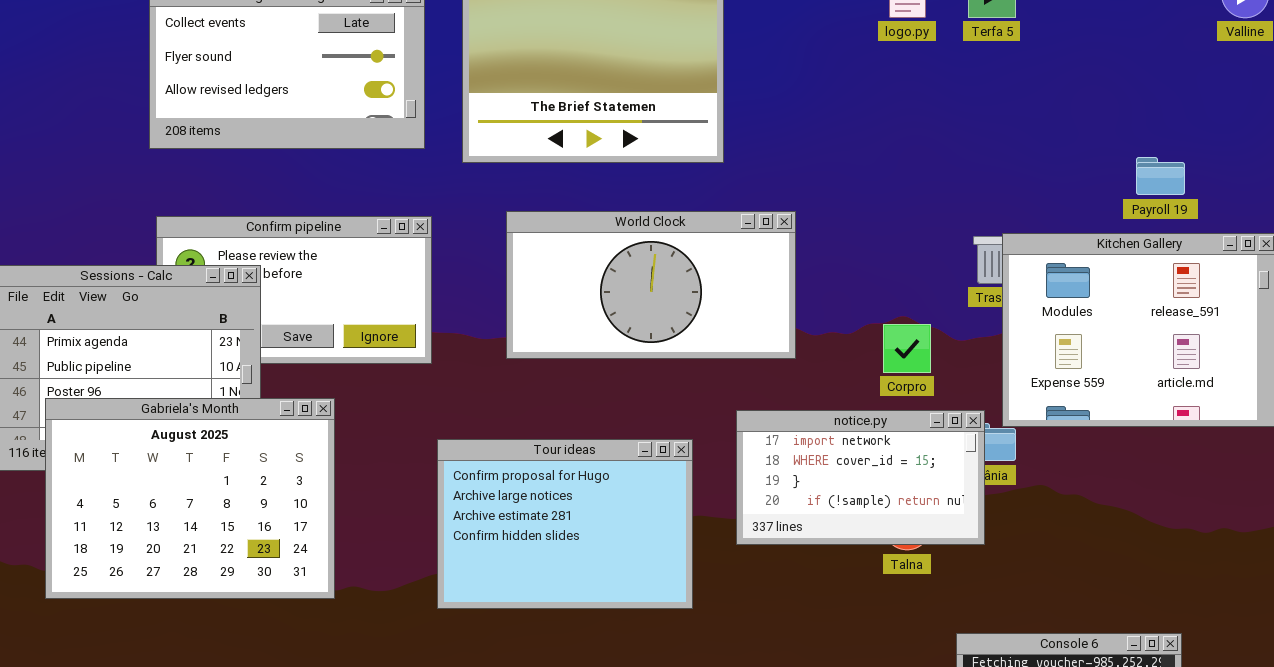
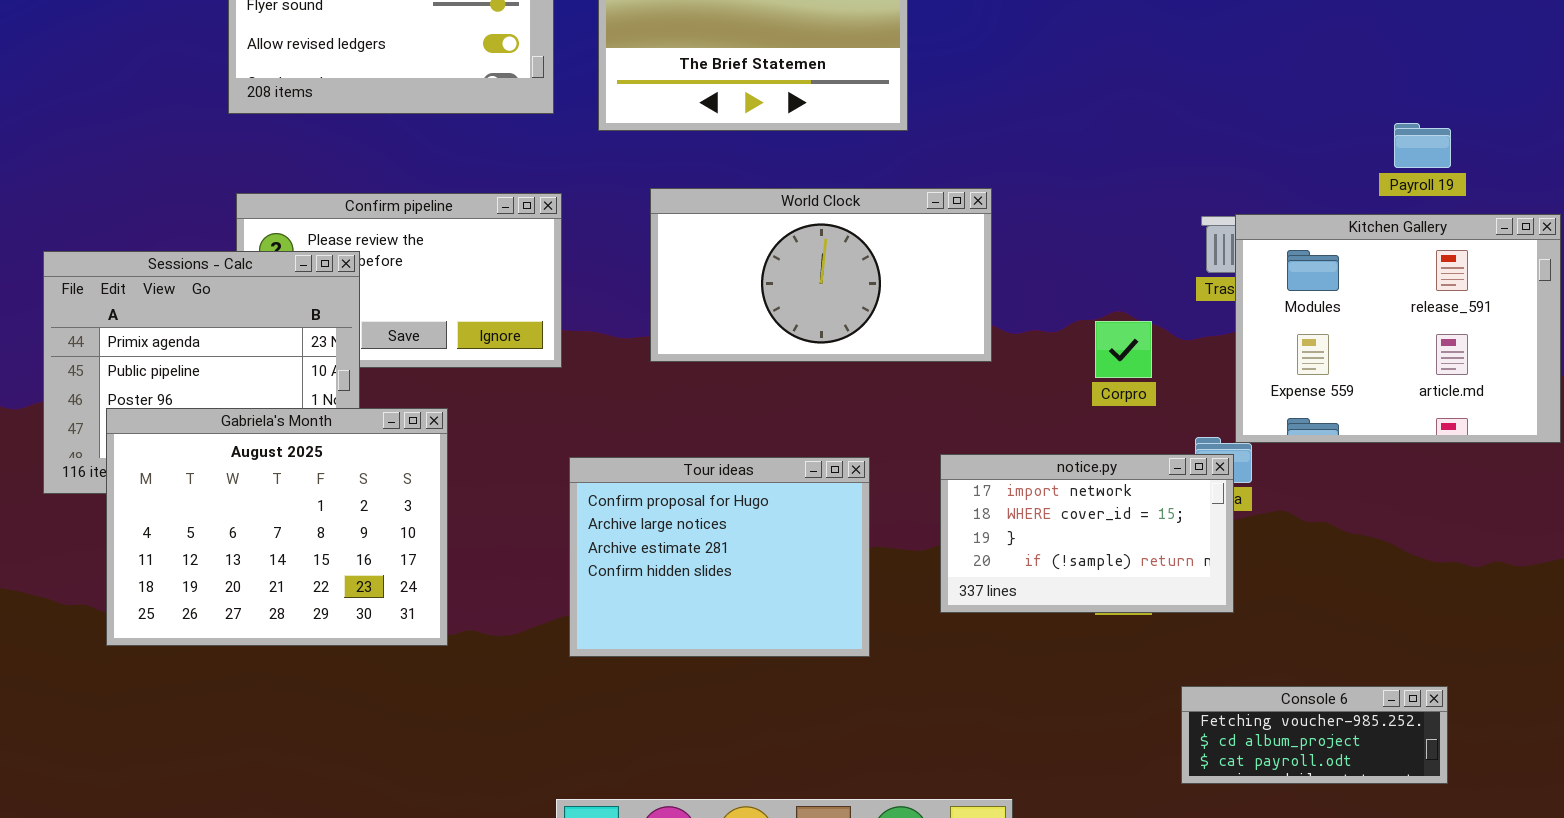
notice.py: [736,410,985,545] -> [940,454,1234,613], moved

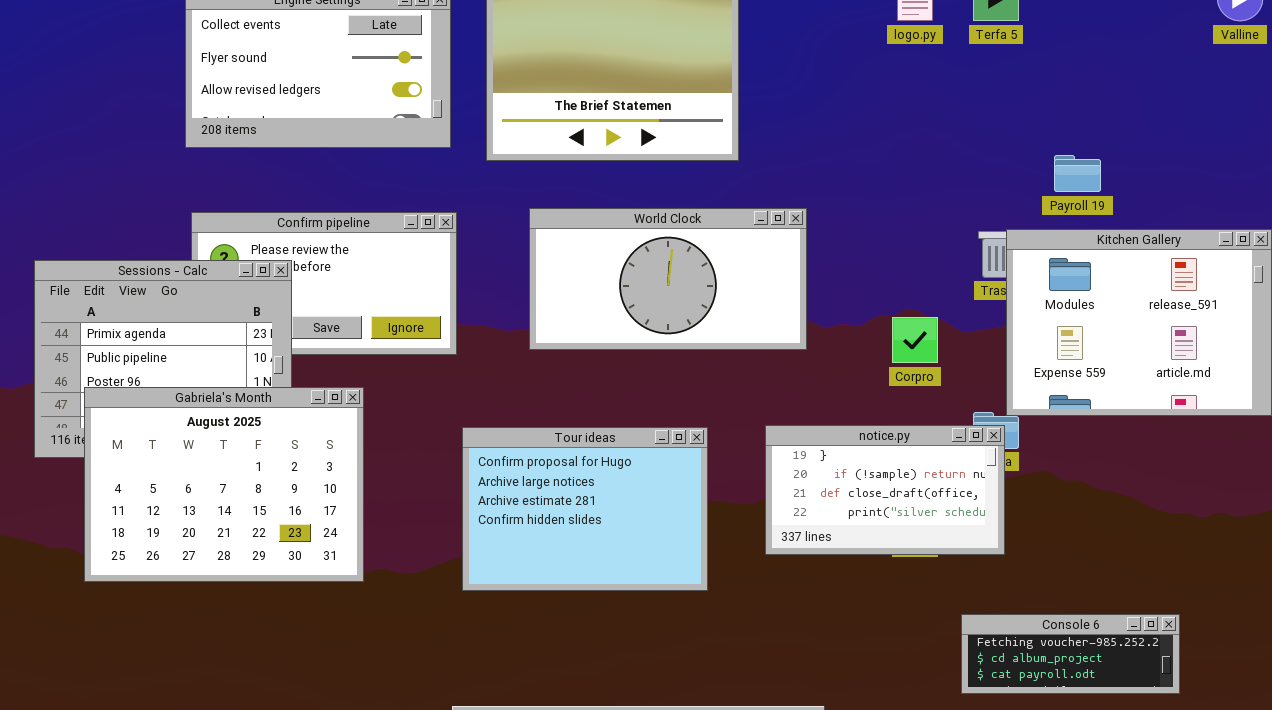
Payroll 19: [1394,123,1451,168] -> [1054,155,1101,192], moved
notice.py: [940,454,1234,613] -> [765,425,1005,555], scrolled down 2 rows

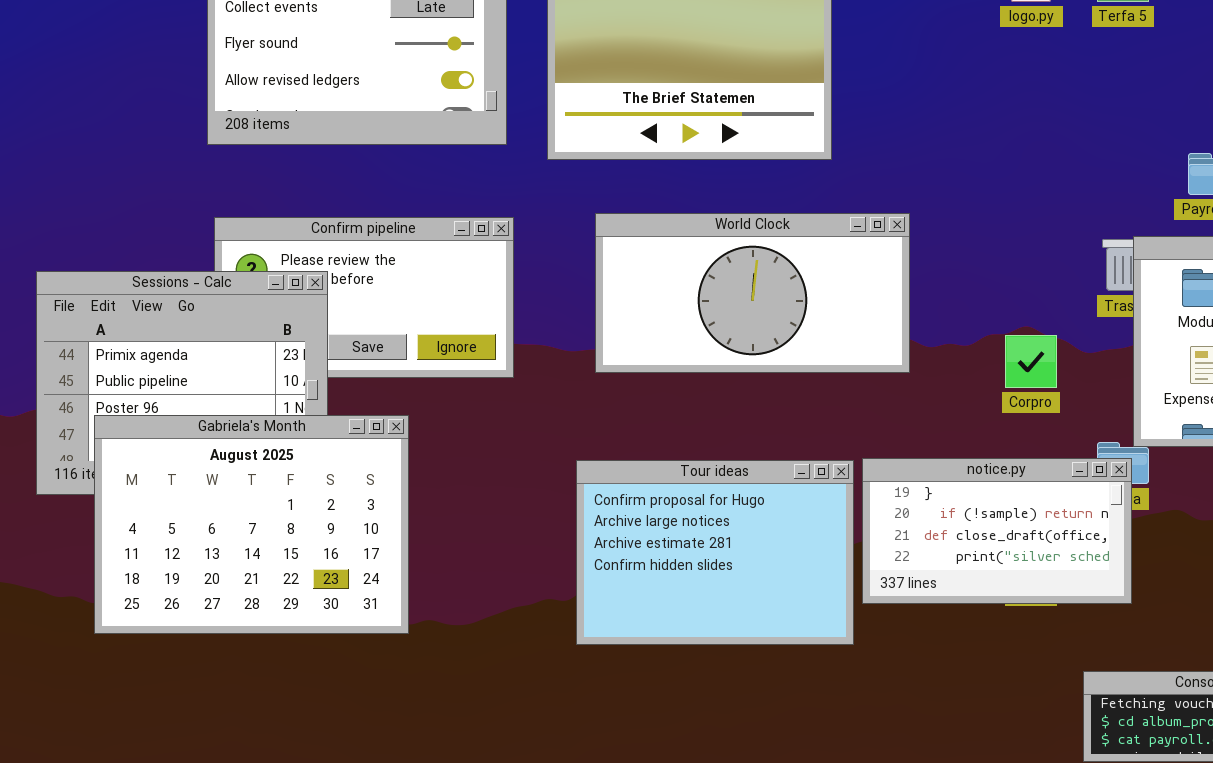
Tour ideas: [462,427,708,591] -> [576,460,854,645], moved

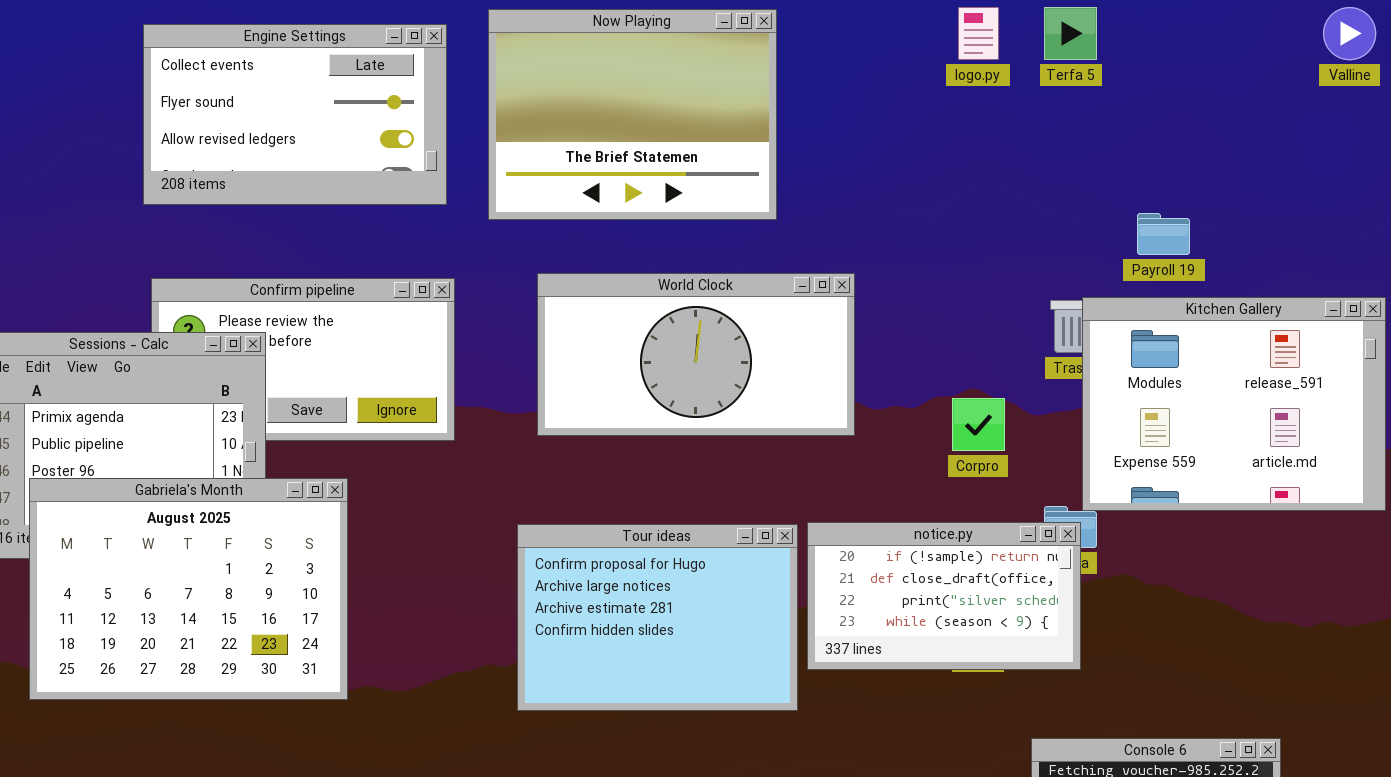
notice.py: [862,458,1132,604] -> [807,522,1081,670], scrolled down 1 row

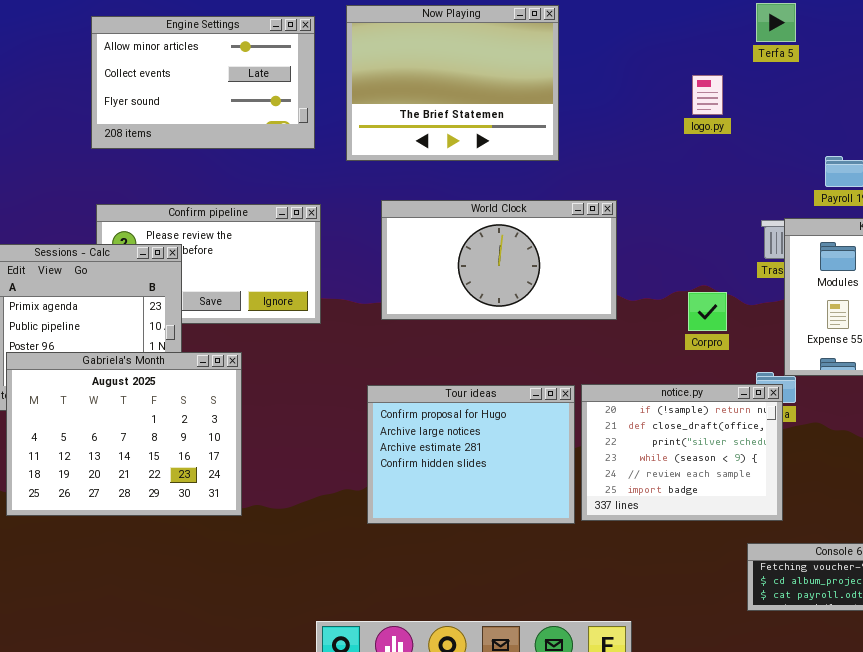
logo.py: [958,7,999,60] -> [692,75,723,115], moved
Engine Settings: [143,24,447,205] -> [91,16,315,149], scrolled up 1 row
notice.py: [807,522,1081,670] -> [581,384,783,521], resized

